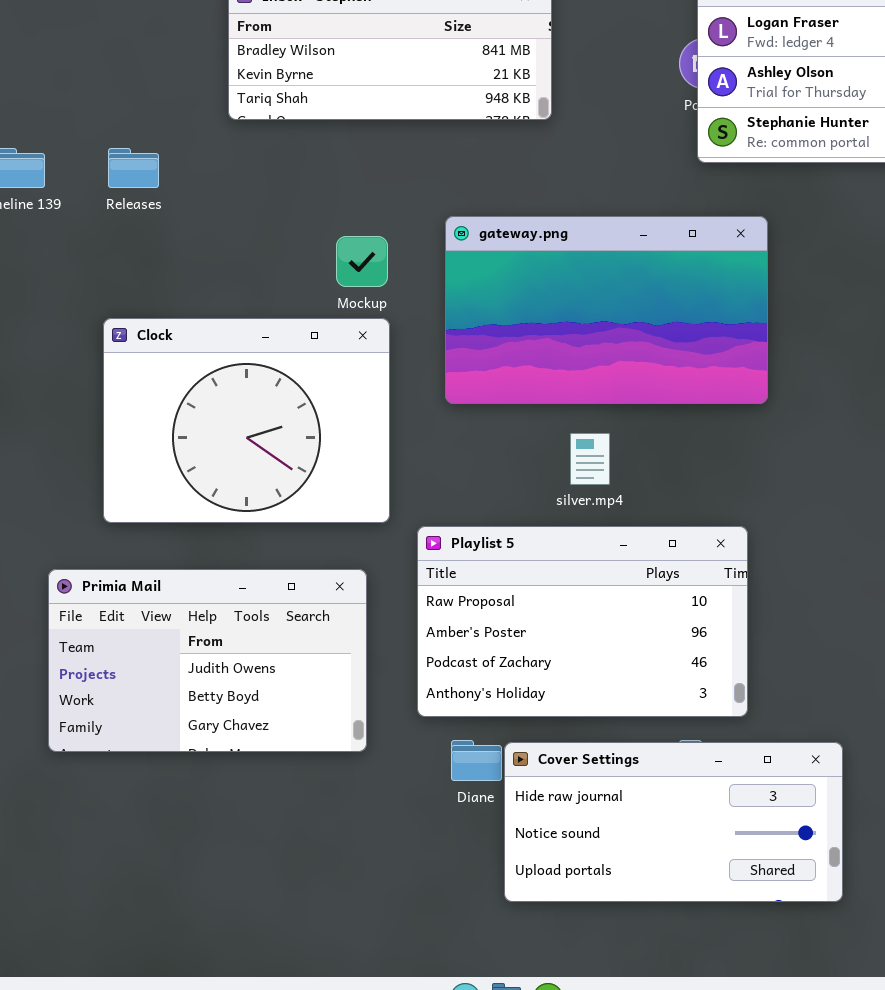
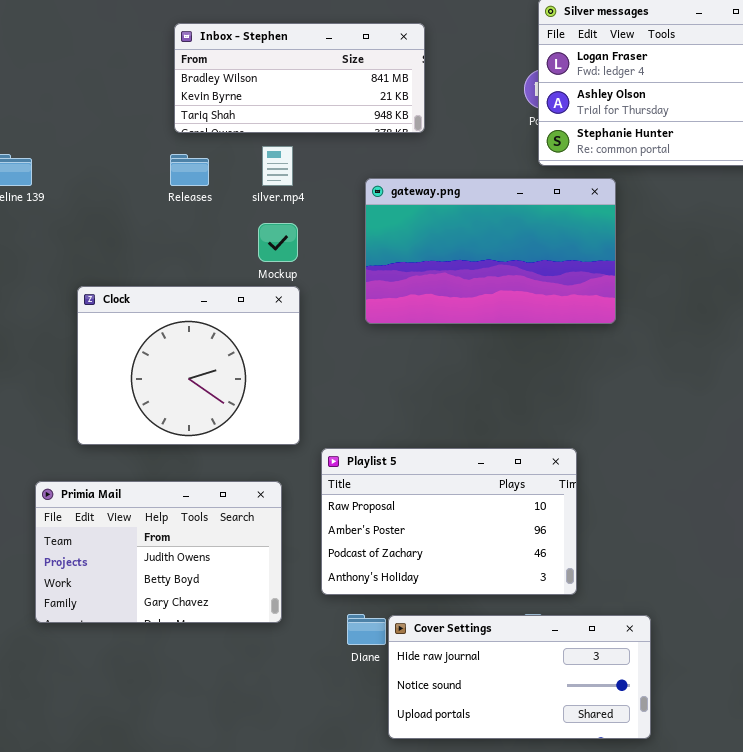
Releases: [108,148,159,188] -> [170,154,209,186], moved
gateway.png: [445,216,768,404] -> [365,178,616,324], moved
silver.mp4: [570,433,610,485] -> [262,146,293,186], moved

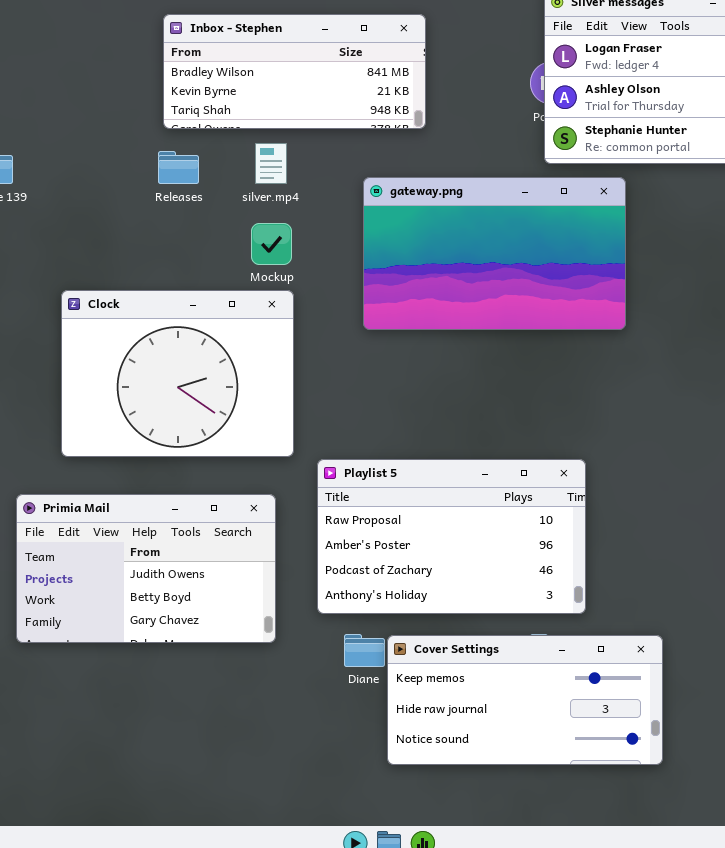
Cover Settings: [388,615,651,739] -> [387,635,663,765], scrolled up 1 row

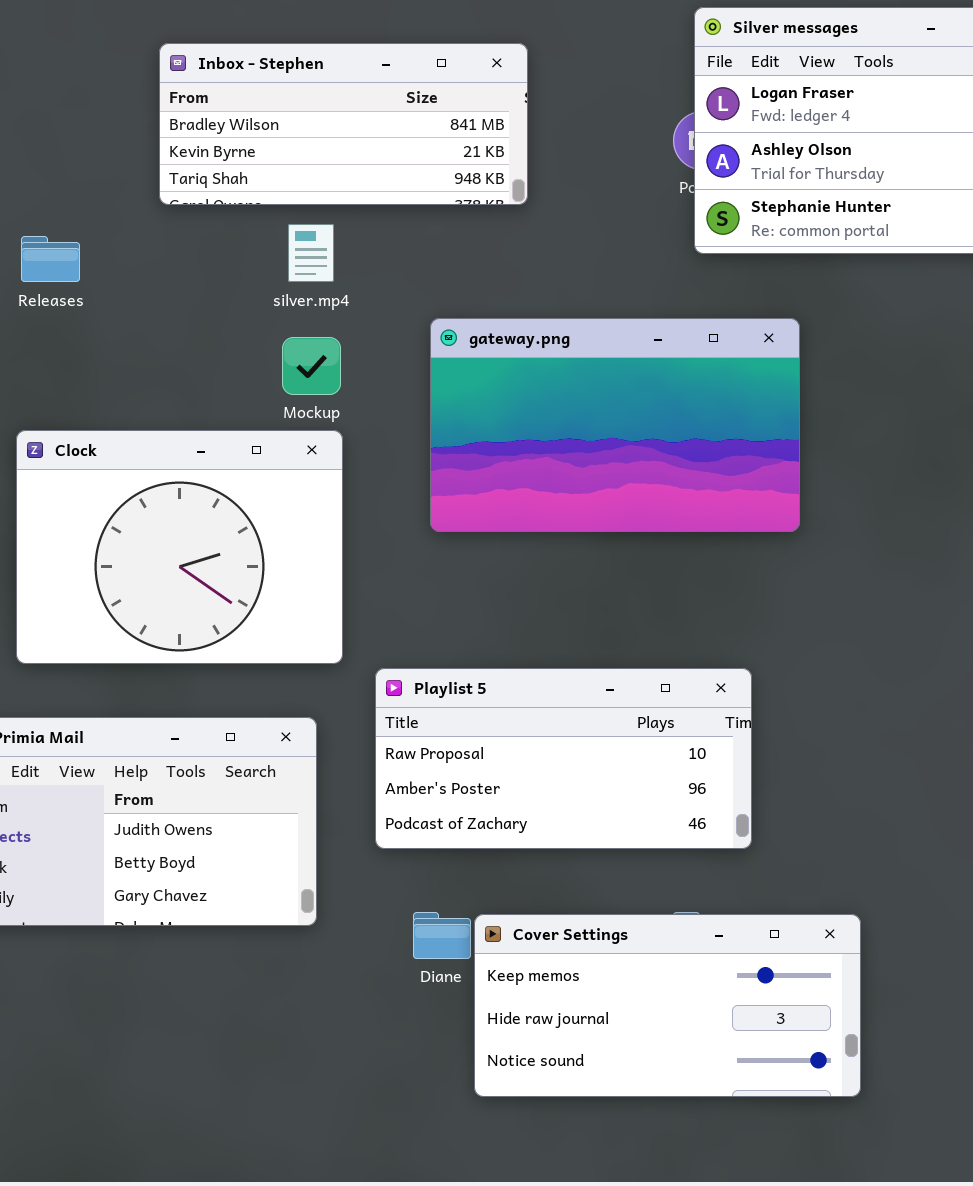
Releases: [158,151,199,184] -> [21,236,80,282], moved
gateway.png: [363,177,626,330] -> [430,318,800,532], moved
Playlist 5: [317,459,586,614] -> [375,668,752,849], resized

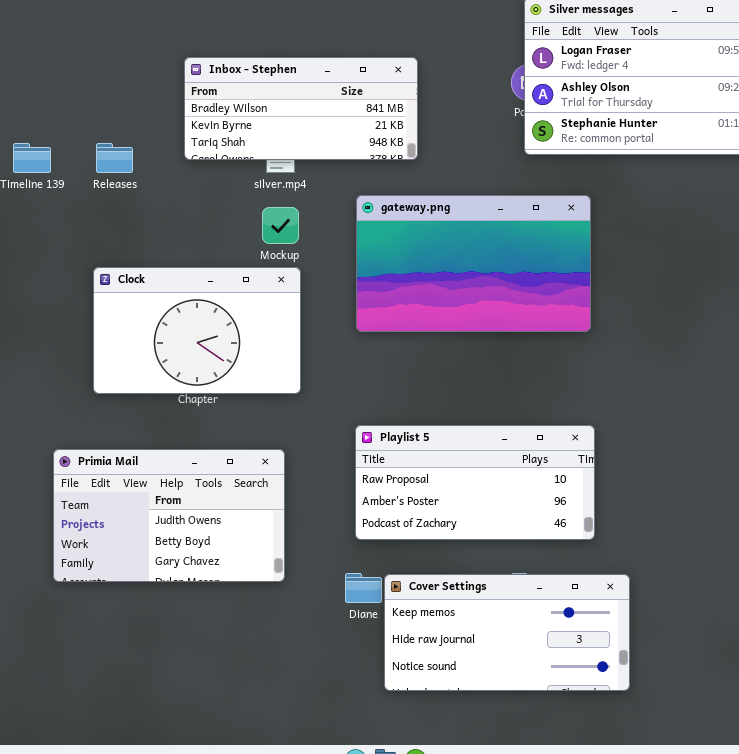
Inbox - Stephen: [159,43,528,205] -> [184,57,418,160], moved
Clock: [16,430,343,664] -> [93,267,301,394], resized
Playlist 5: [375,668,752,849] -> [355,425,595,540], moved

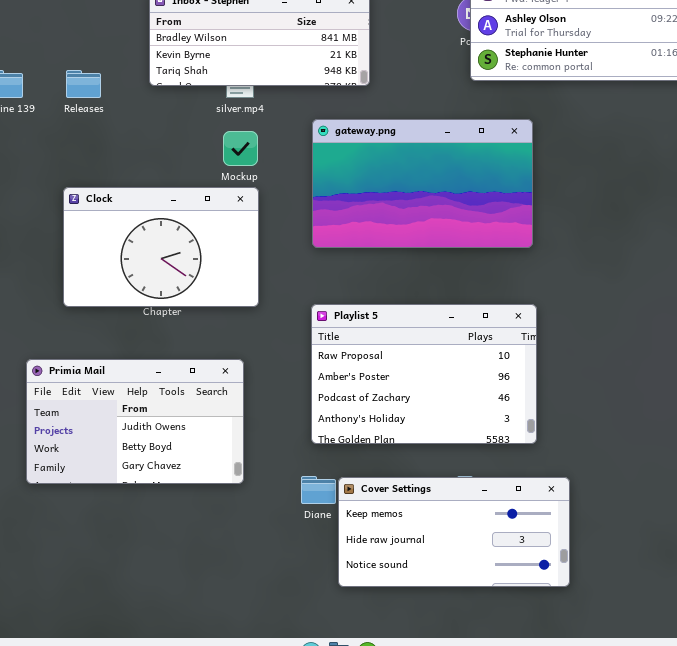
Playlist 5: [355,425,595,540] -> [311,304,537,444], resized

